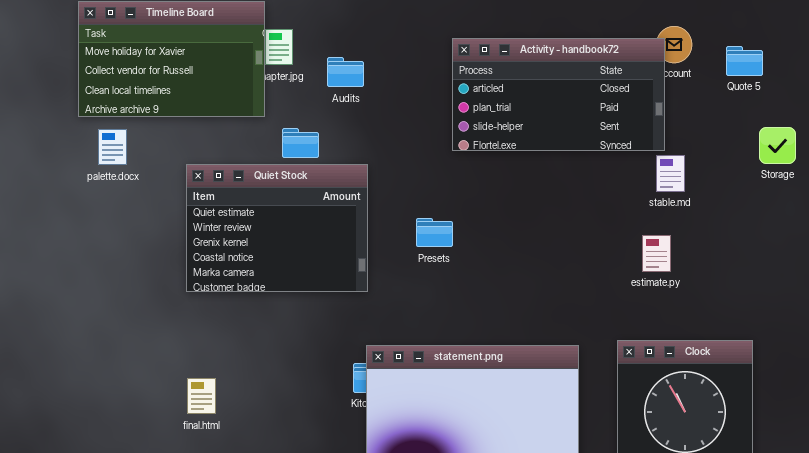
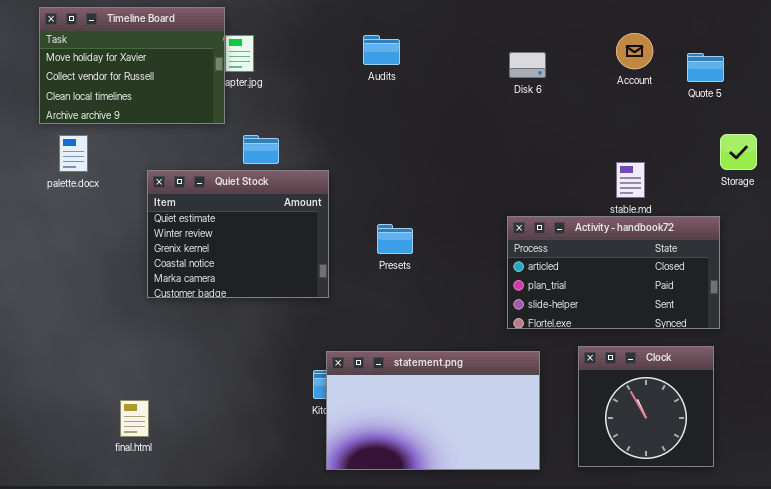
Activity - handbook72: [452,38,665,151] -> [507,216,720,329], moved
Audits: [327,57,364,87] -> [363,35,400,65], moved
final.html: [187,378,216,414] -> [120,400,149,437], moved

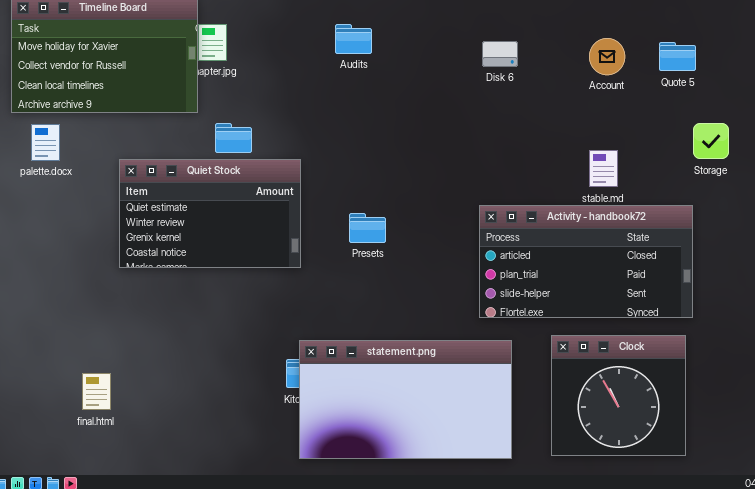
Account: [616,33,653,69] -> [589,38,625,75], moved
Quiet Stock: [147,170,329,298] -> [119,159,301,268], resized
final.html: [120,400,149,437] -> [82,373,111,410], moved

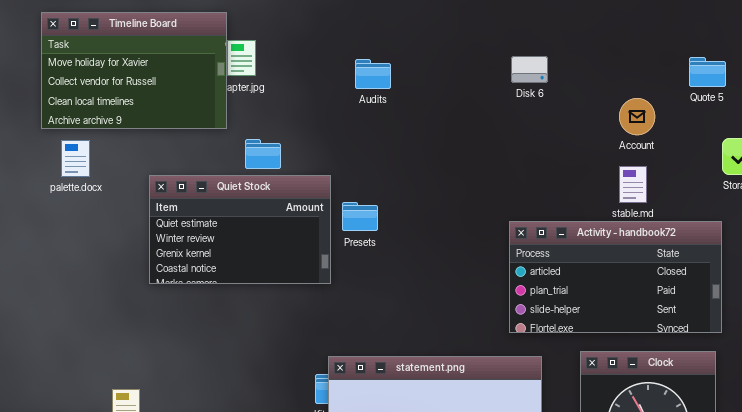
Audits: [335,24,372,54] -> [355,59,391,89], moved
Account: [589,38,625,75] -> [619,98,655,135], moved
Presets: [349,213,386,243] -> [342,202,378,231], moved

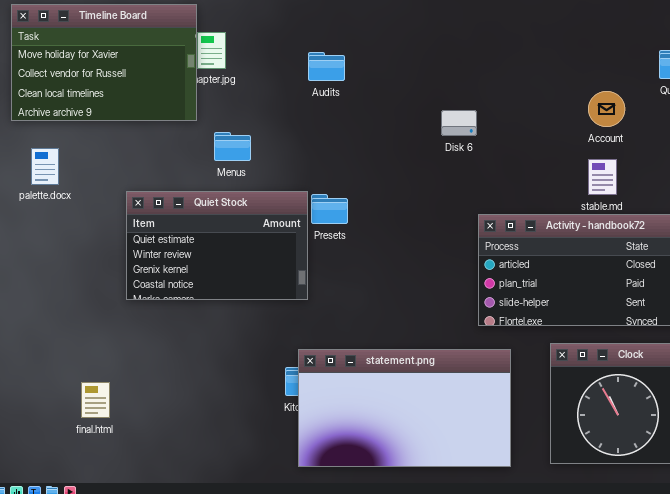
Disk 6: [511,56,548,83] -> [441,110,477,136], moved
Audits: [355,59,391,89] -> [308,52,345,81], moved
palette.docx: [61,140,90,177] -> [31,148,59,185], moved
Quiet Stock: [149,175,331,284] -> [126,191,308,300], moved

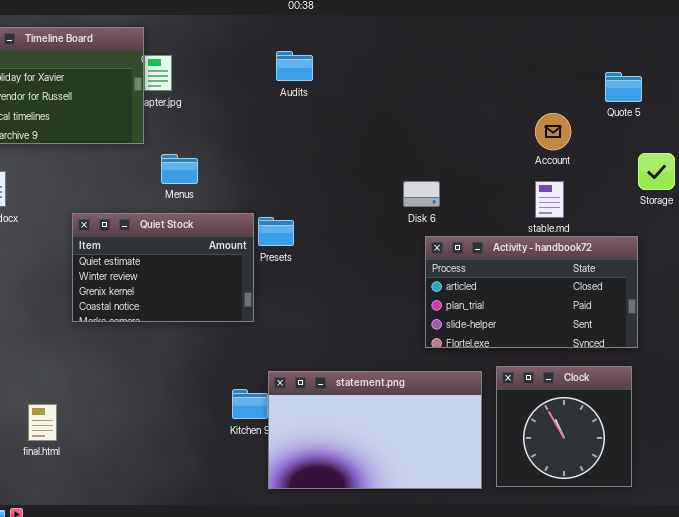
Audits: [308,52,345,81] -> [276,51,313,81], moved
Disk 6: [441,110,477,136] -> [403,181,440,207], moved
statement.png: [298,349,511,467] -> [268,371,482,489], moved

